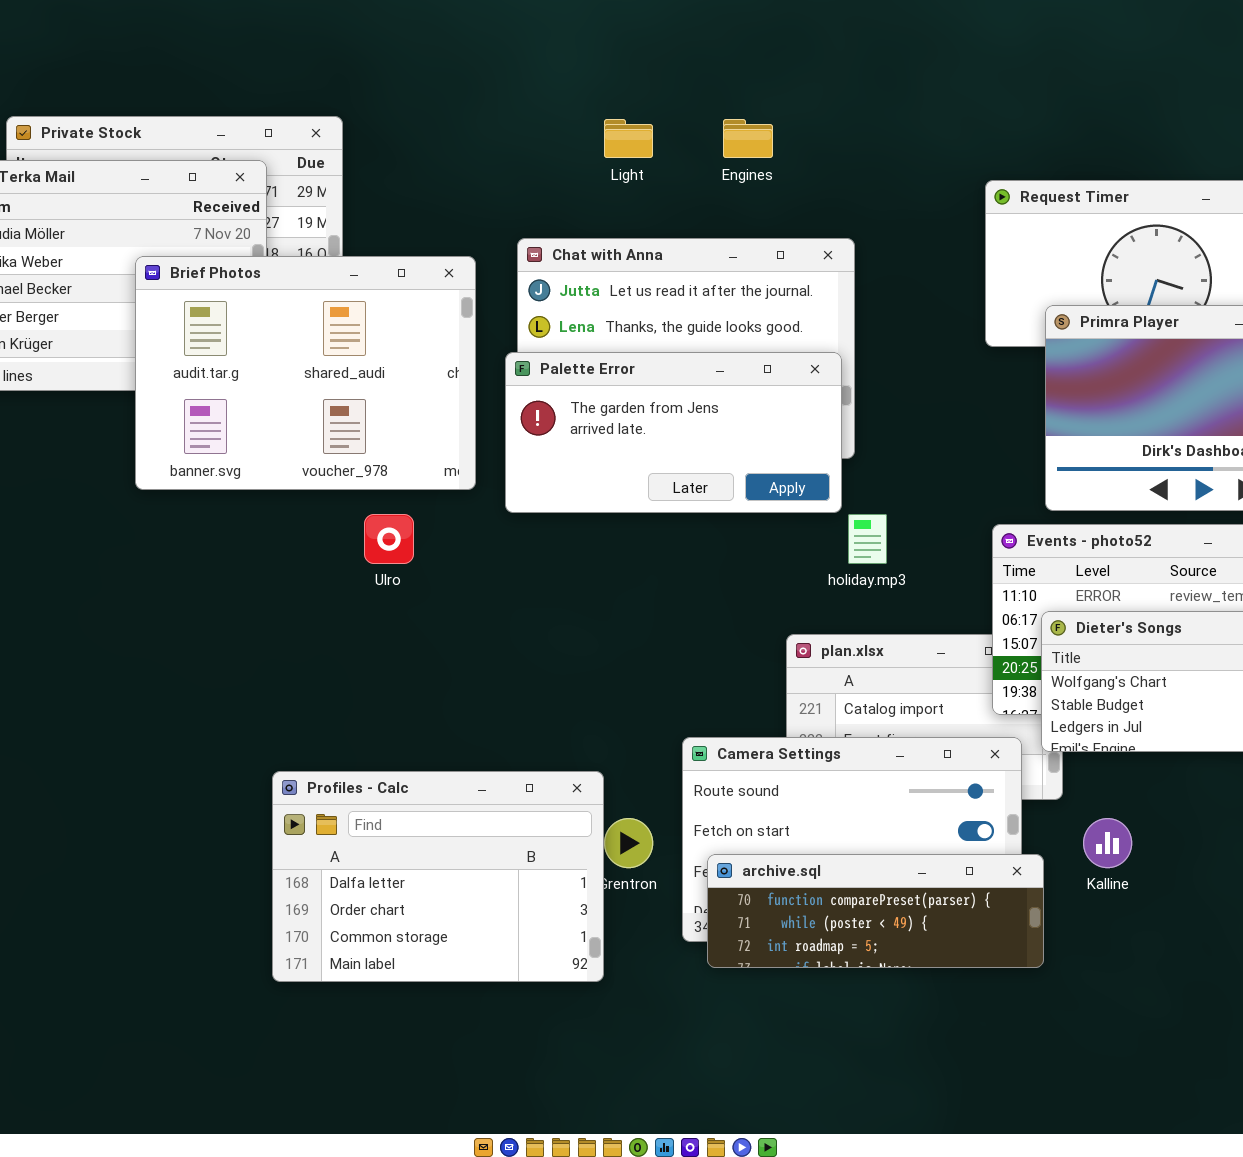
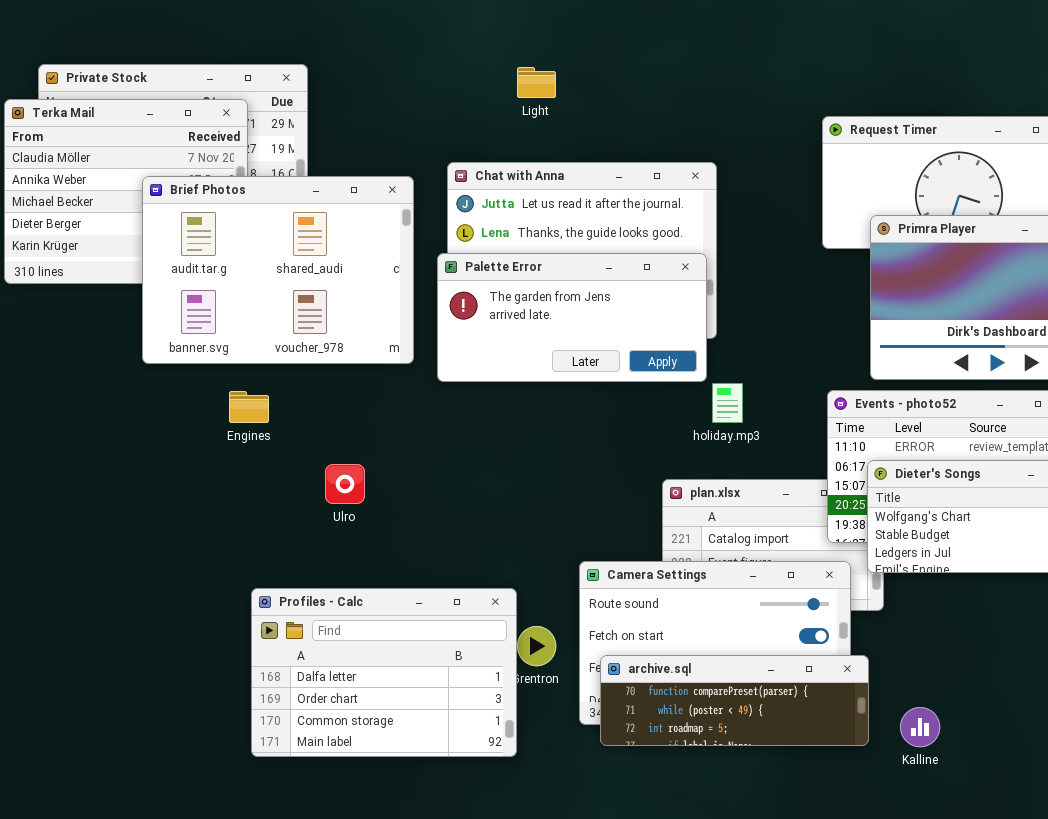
Engines: [723,119,773,158] -> [229,391,269,423], moved
Ulro: [364,514,414,564] -> [325,464,365,504], moved
Kalline: [1083,818,1132,868] -> [900,707,940,747], moved

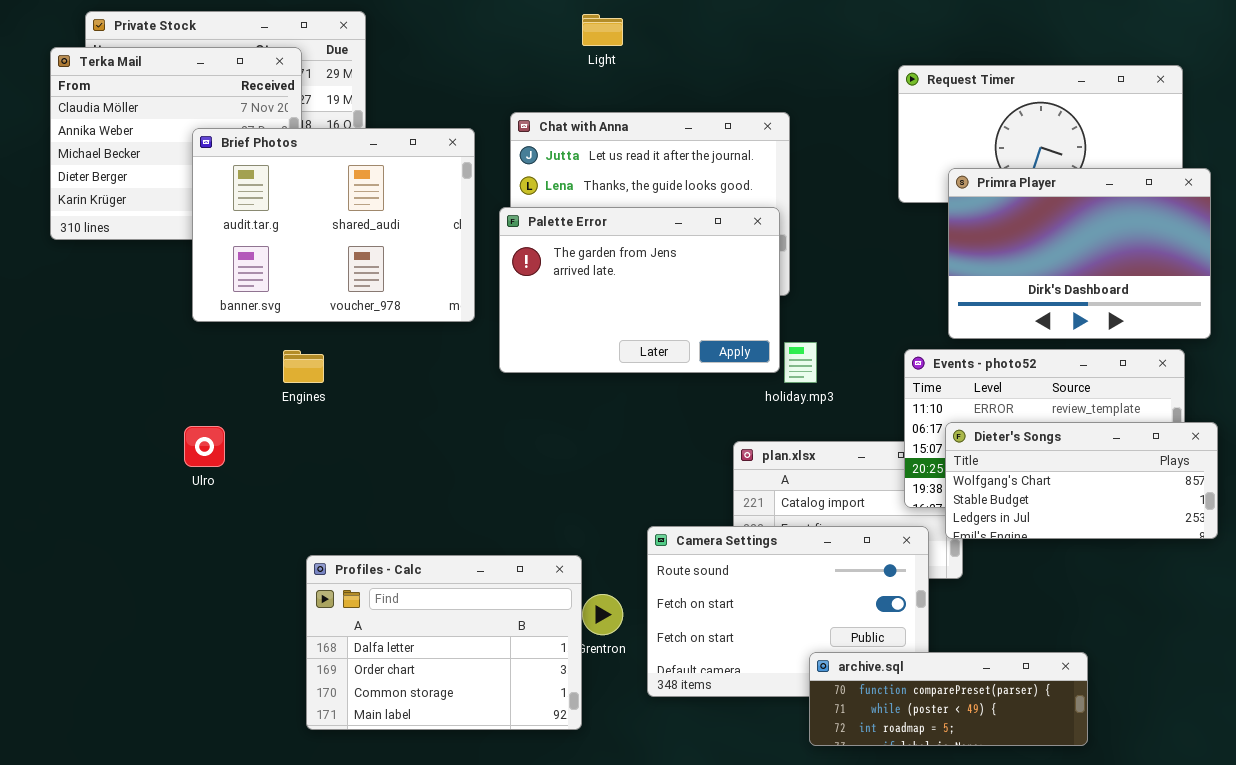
Palette Error: [437,253,707,382] -> [499,207,780,373], resized
Ulro: [325,464,365,504] -> [184,426,225,467], moved
archive.sql: [600,655,869,746] -> [809,652,1088,746], moved

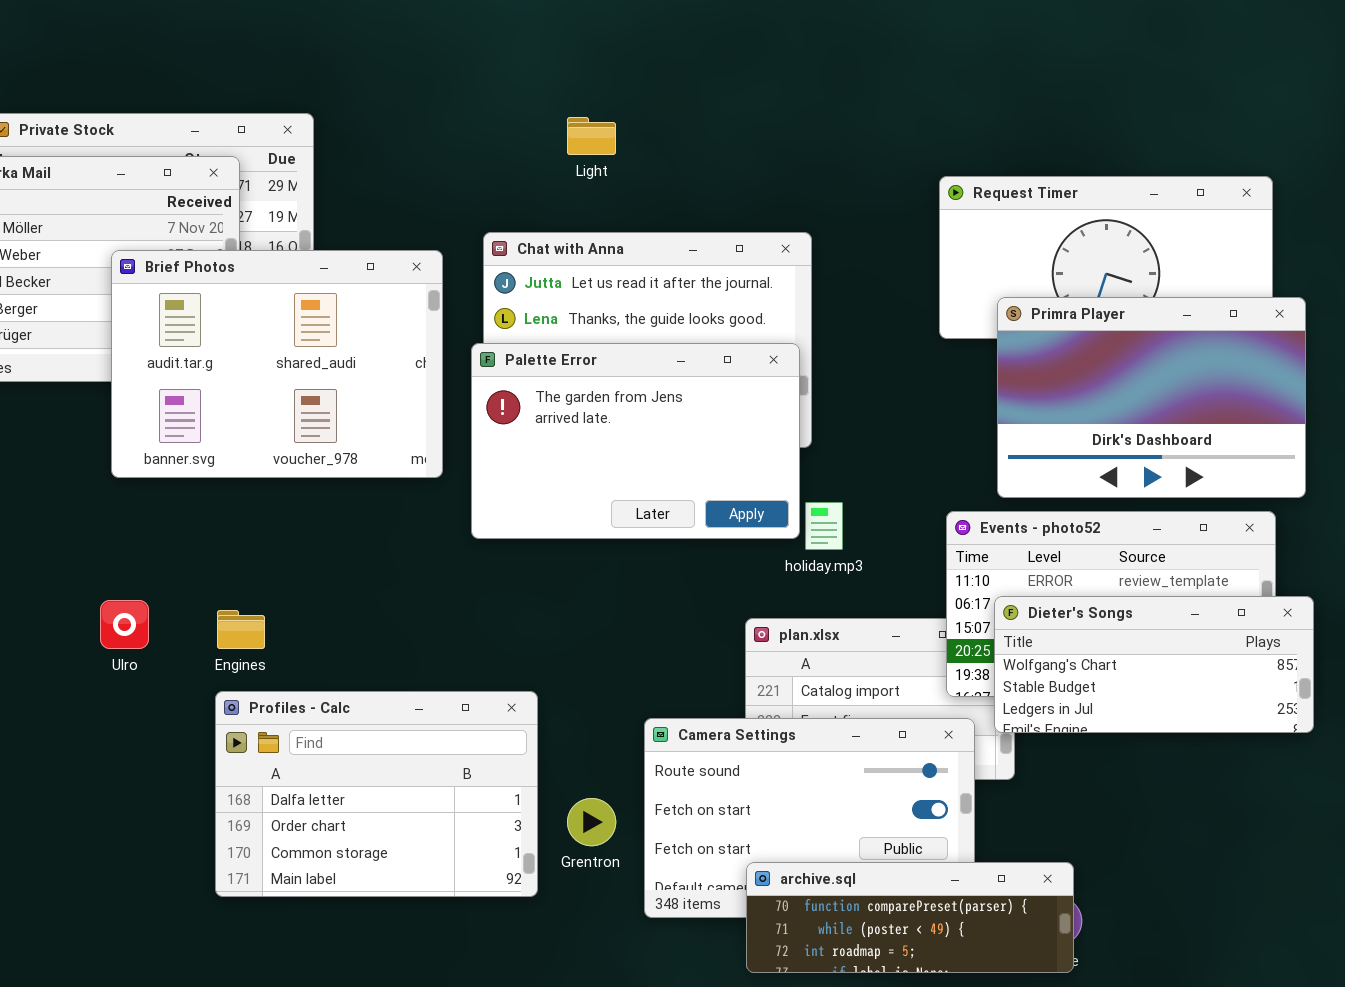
Engines: [283,350,324,383] -> [217,610,265,649], moved
Profiles - Calc: [306,555,582,730] -> [215,691,538,897], moved
archive.sql: [809,652,1088,746] -> [746,862,1074,973], moved

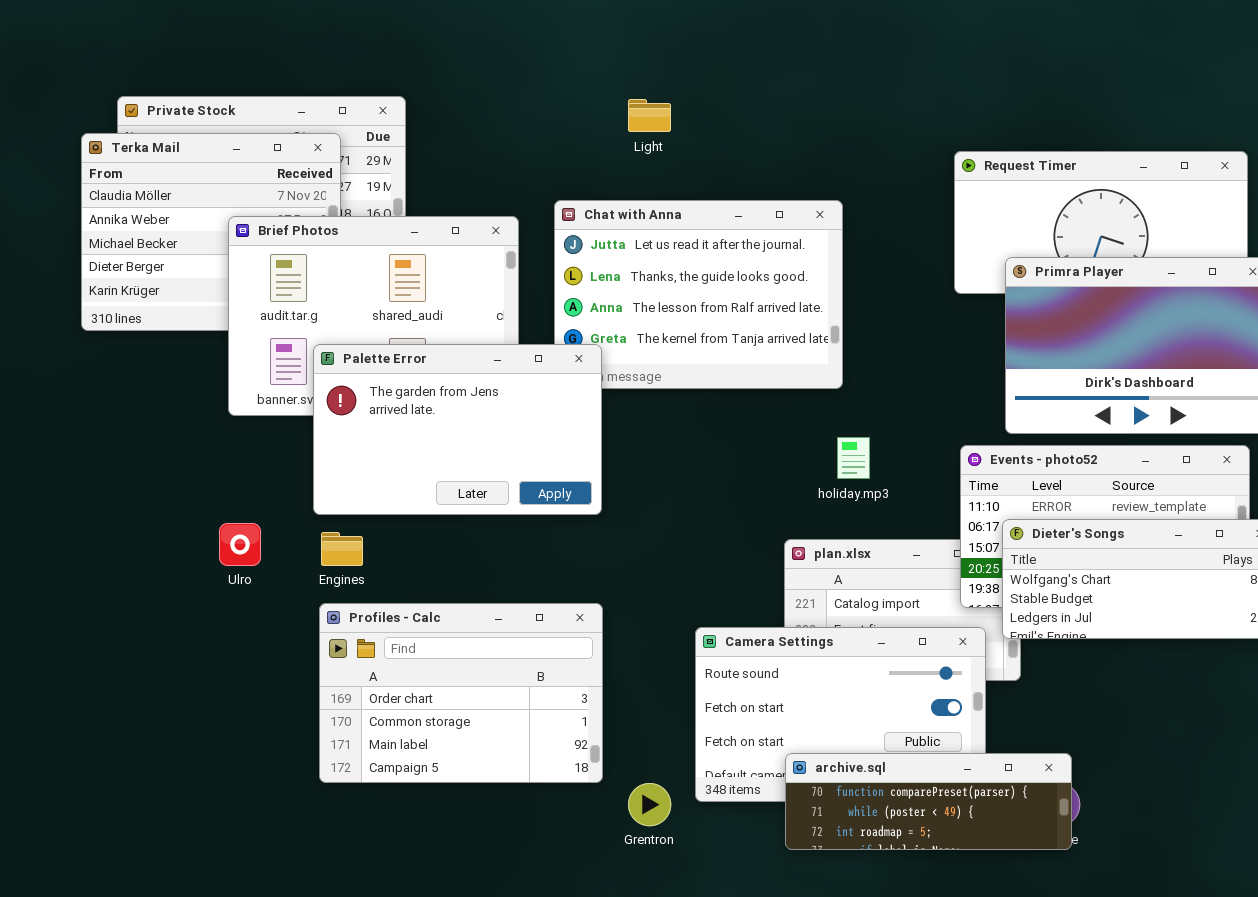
Palette Error: [471,343,800,539] -> [313,344,602,515], moved
Profiles - Calc: [215,691,538,897] -> [319,603,603,783], scrolled down 1 row
Grentron: [567,798,616,846] -> [628,783,671,826], moved

